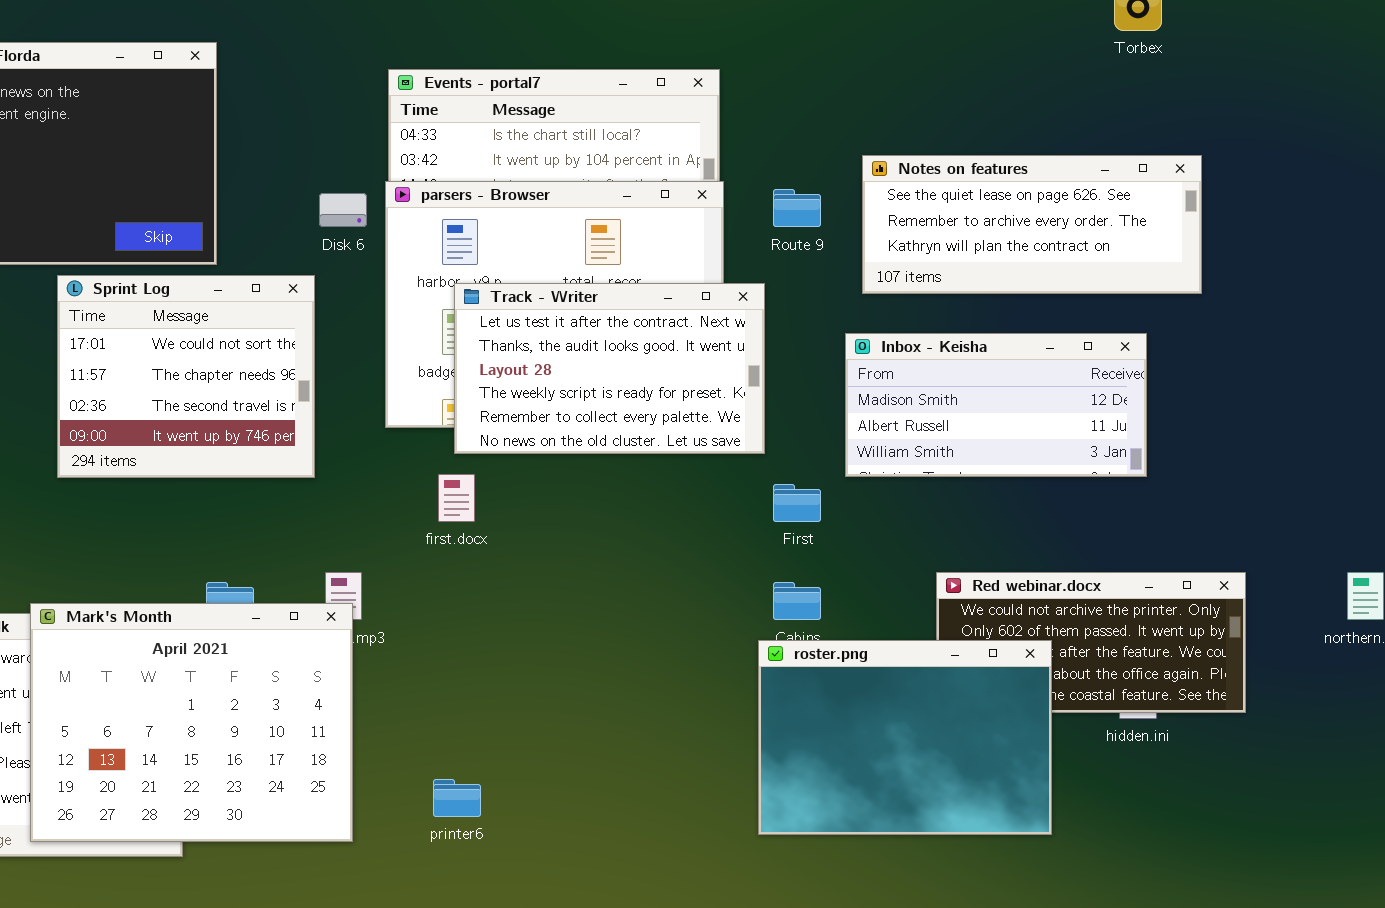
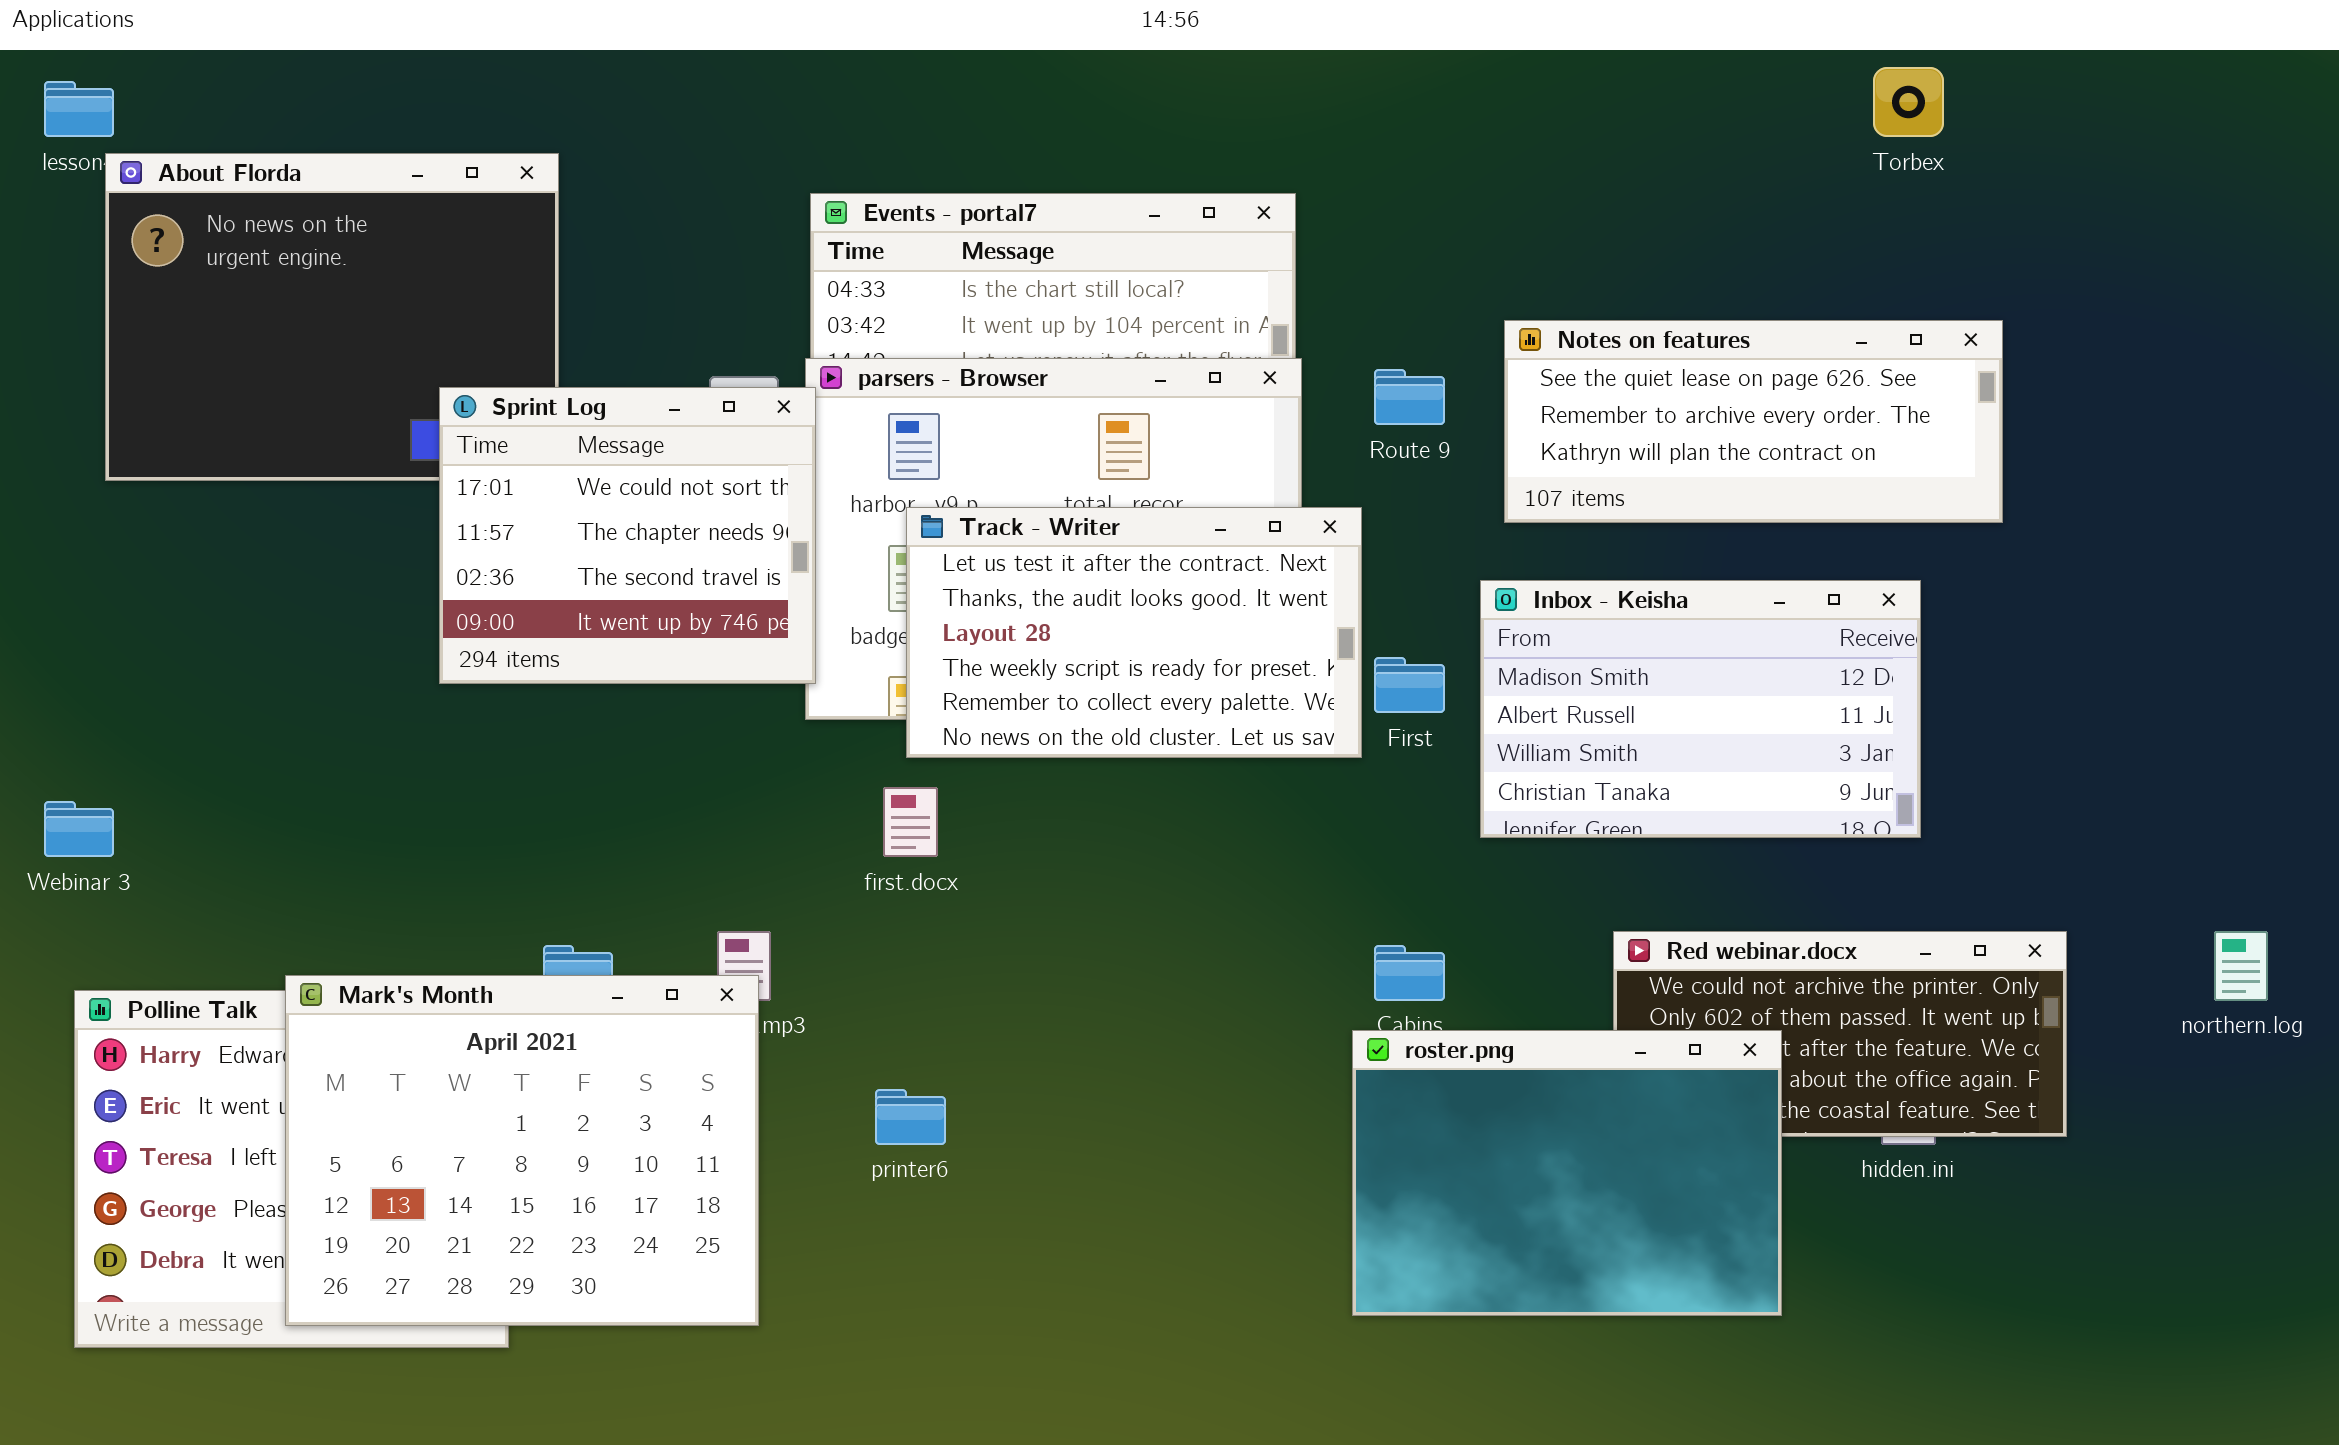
Sprint Log: [57,275,315,478] -> [439,387,816,684], moved
Inbox - Keisha: [845,333,1147,477] -> [1480,580,1921,838], resized
First: [773,484,821,522] -> [1374,657,1445,713], moved
printer6: [433,779,481,817] -> [875,1089,946,1145], moved

